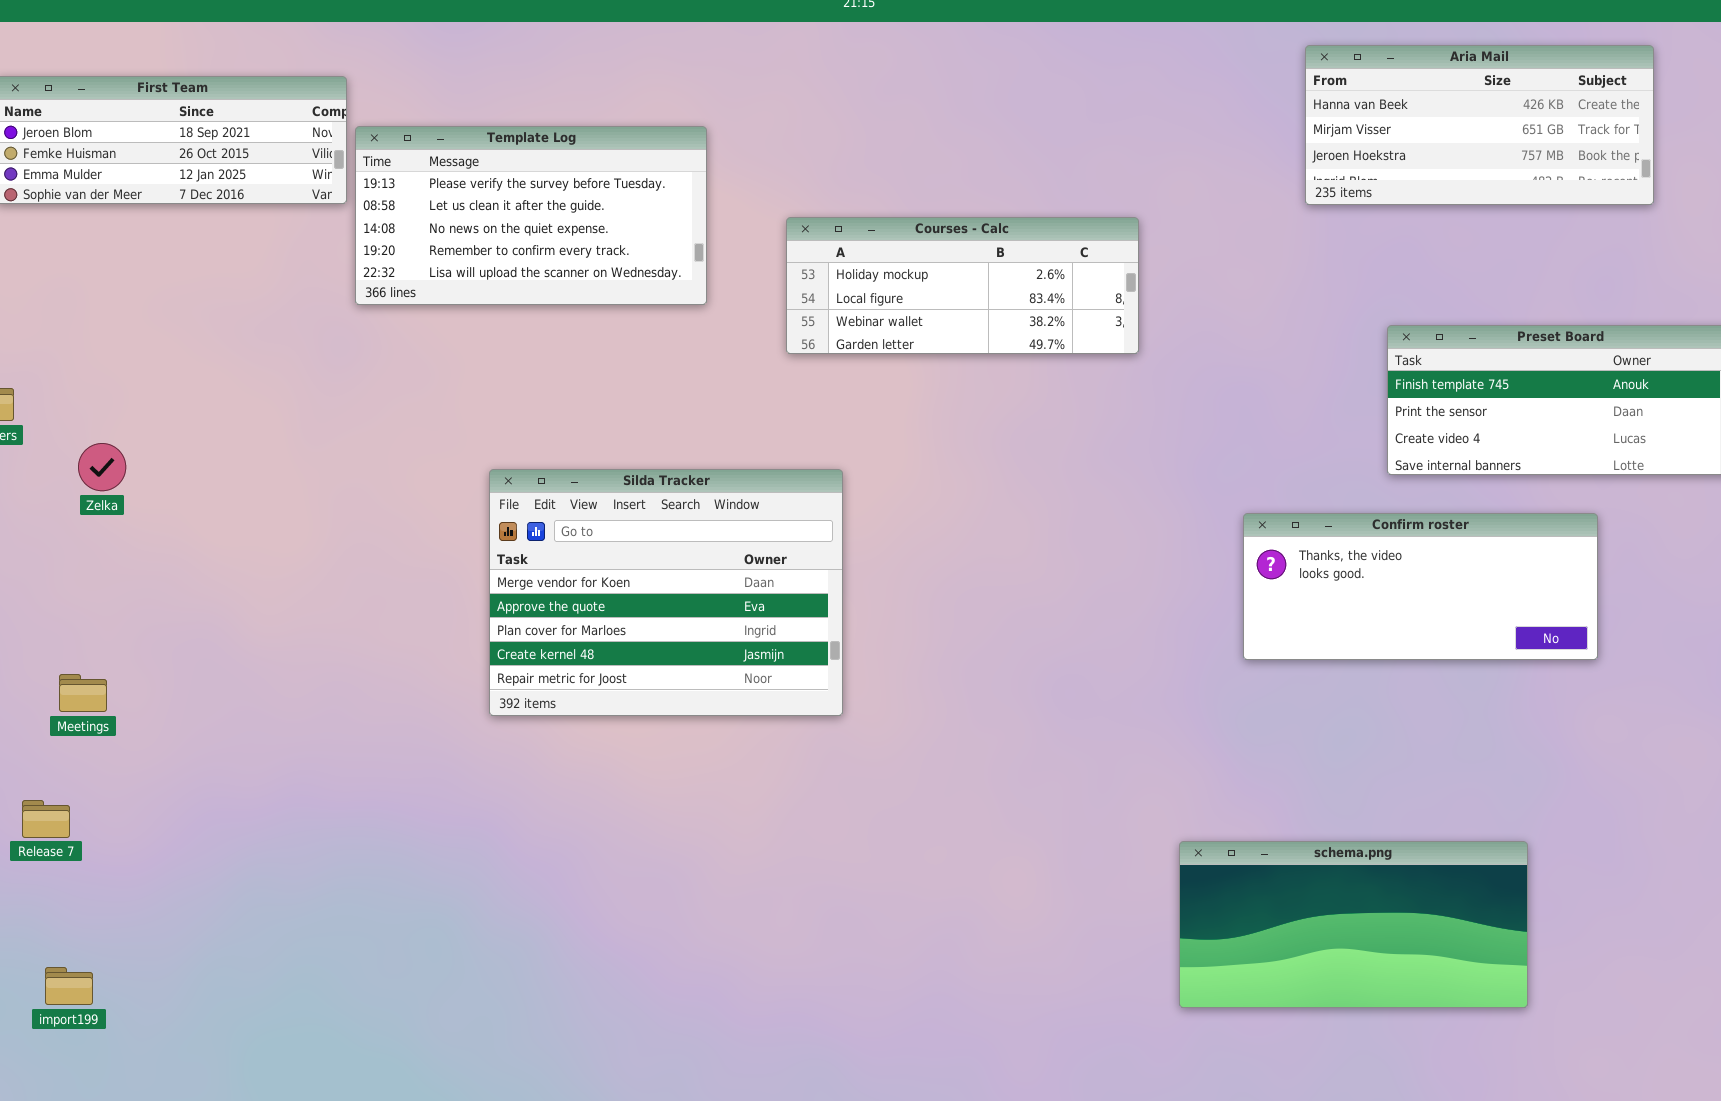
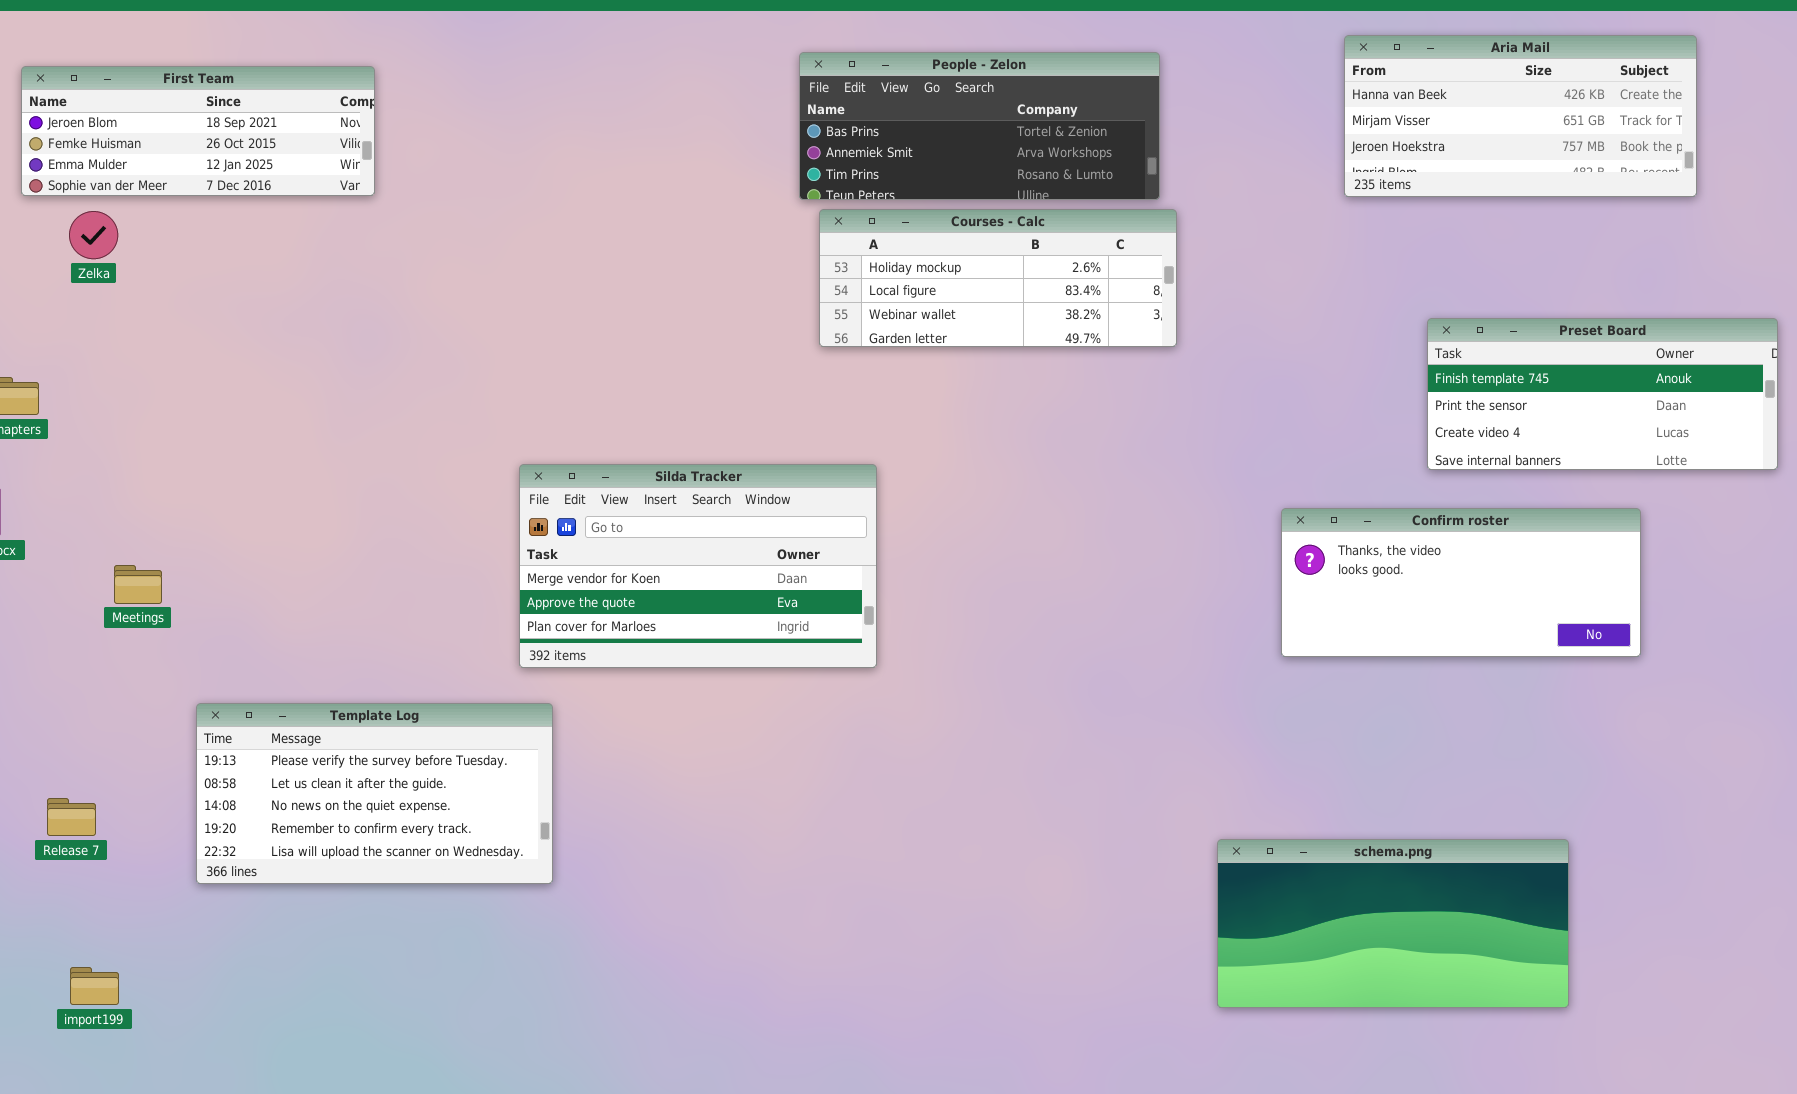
People - Zelon: none -> [799,52,1160,200], opened
Template Log: [355,126,707,305] -> [196,703,553,884], moved
Zelka: [78,443,126,491] -> [69,211,118,259], moved
Silda Tracker: [489,469,843,716] -> [519,464,877,668], resized
Meetings: [59,674,107,712] -> [114,565,162,604], moved

